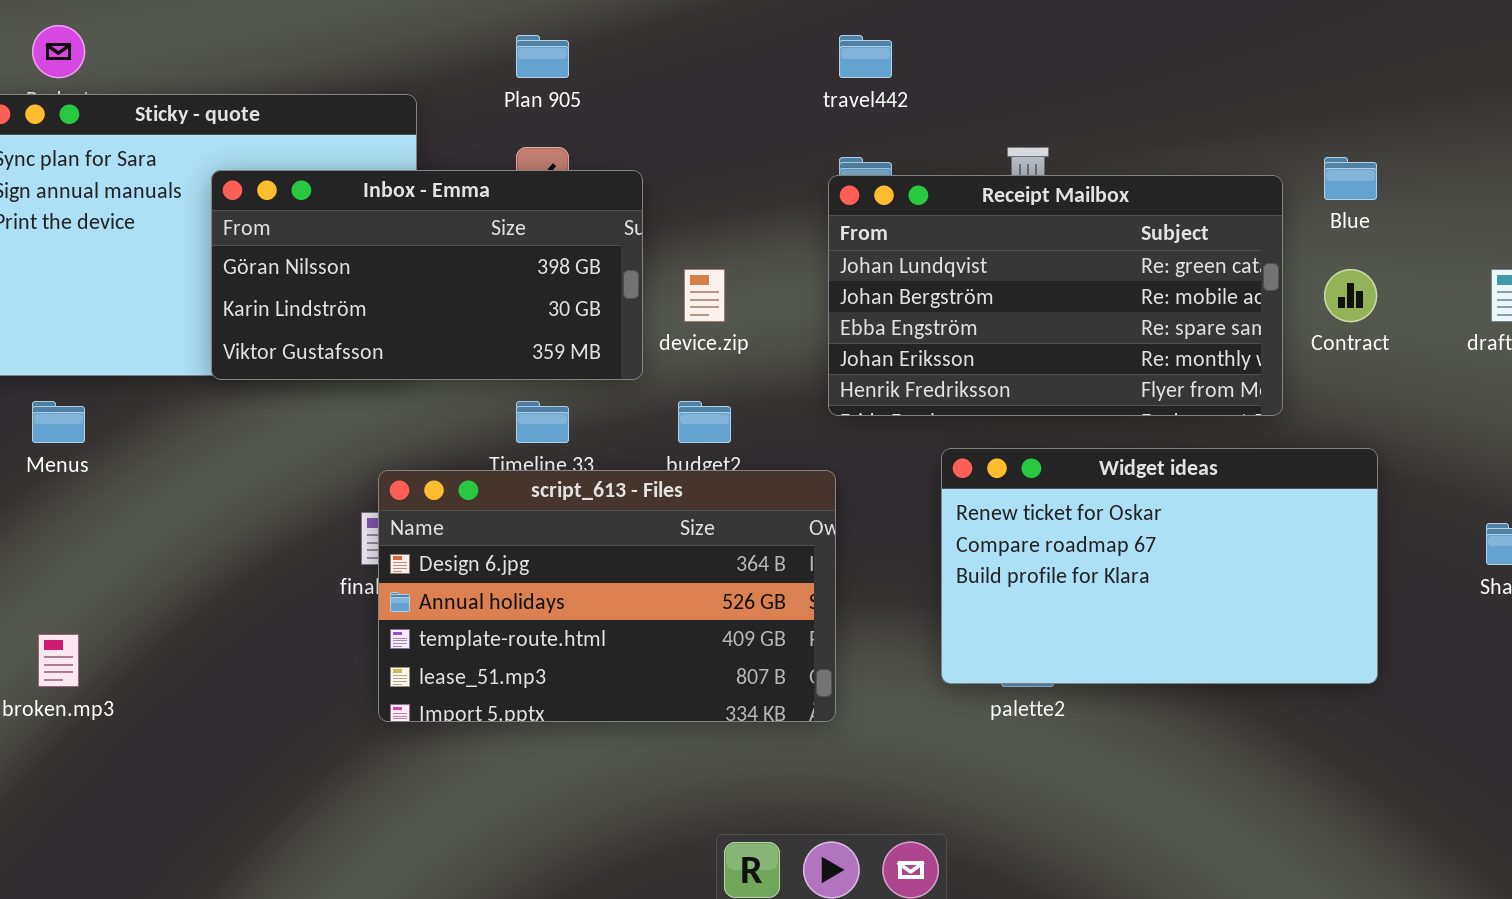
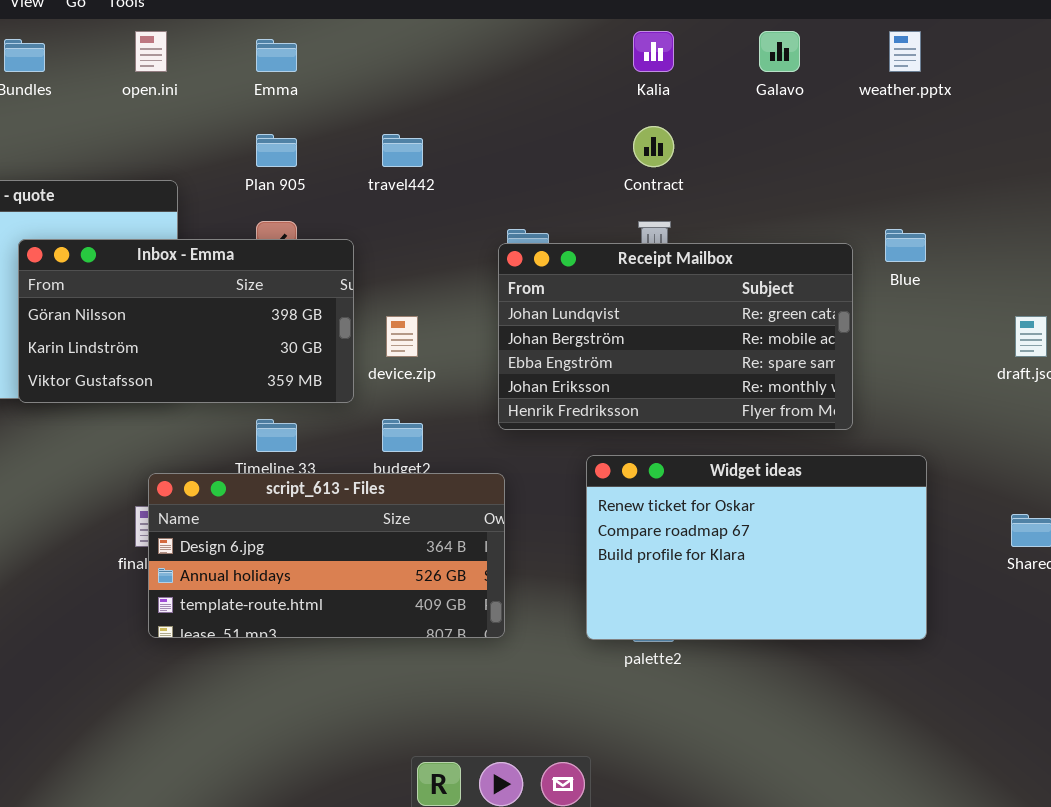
travel442: [839,35,892,78] -> [382,134,423,167], moved
Contract: [1324,269,1377,322] -> [633,126,674,167], moved
script_613 - Files: [378,470,836,722] -> [148,473,505,638], resized

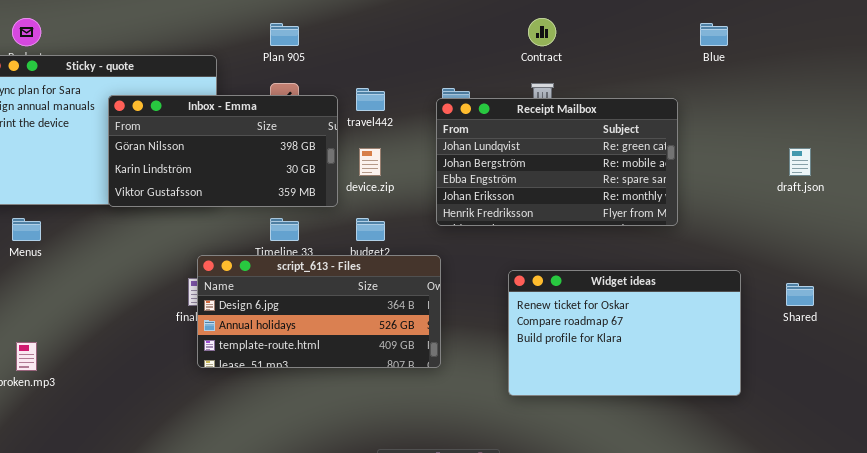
travel442: [382,134,423,167] -> [356,88,385,111], moved
Blue: [885,229,926,262] -> [700,23,728,46], moved
Widget ideas: [586,455,927,640] -> [508,270,741,396], moved

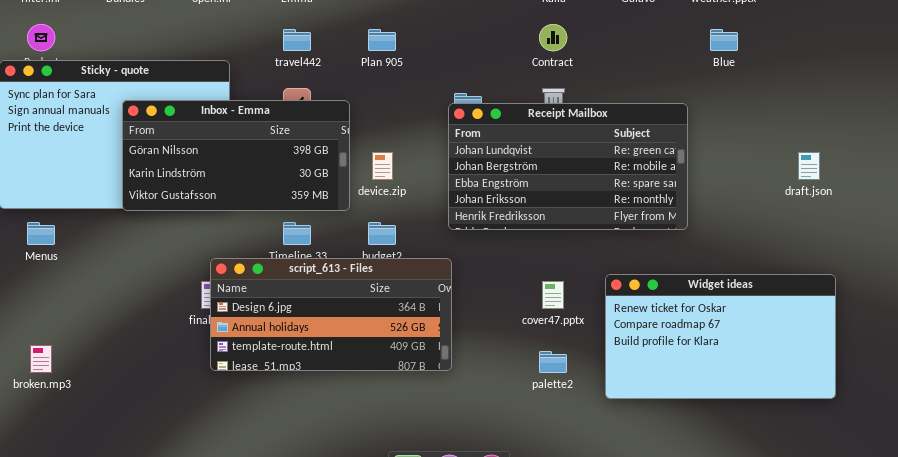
Plan 905: [270,23,299,46] -> [368,29,396,51], moved
travel442: [356,88,385,111] -> [283,29,311,51], moved
Widget ideas: [508,270,741,396] -> [605,274,836,399], moved

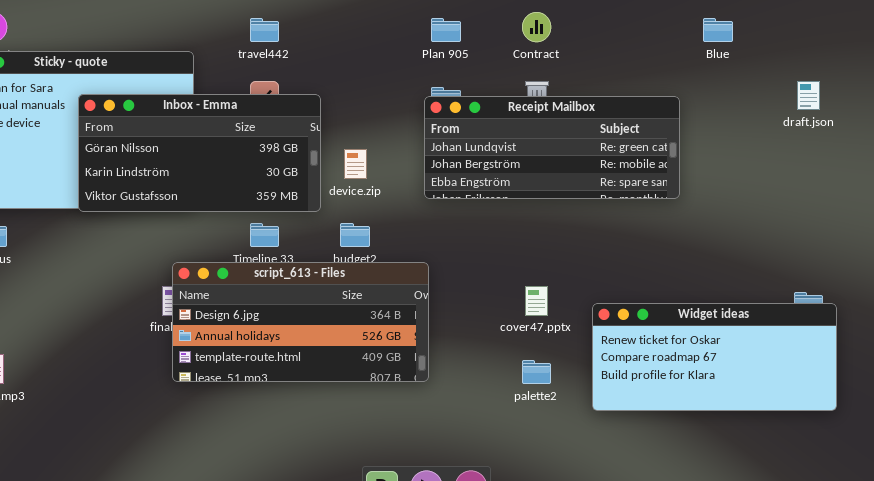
Plan 905: [368,29,396,51] -> [431,18,461,42], moved
Receipt Mailbox: [448,103,688,230] -> [424,96,680,199], resized
draft.json: [798,152,820,180] -> [797,81,820,110], moved
Widget ideas: [605,274,836,399] -> [592,303,837,411], resized

